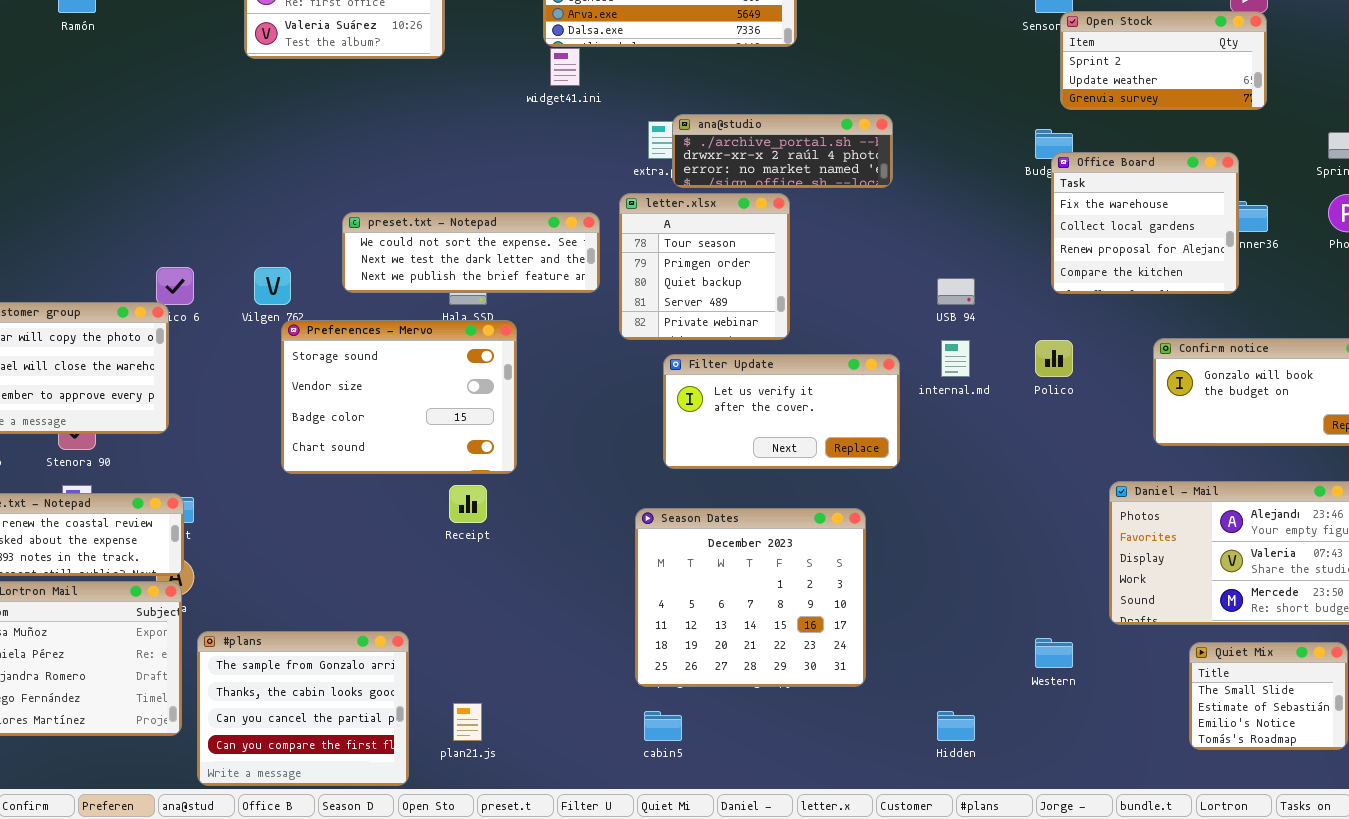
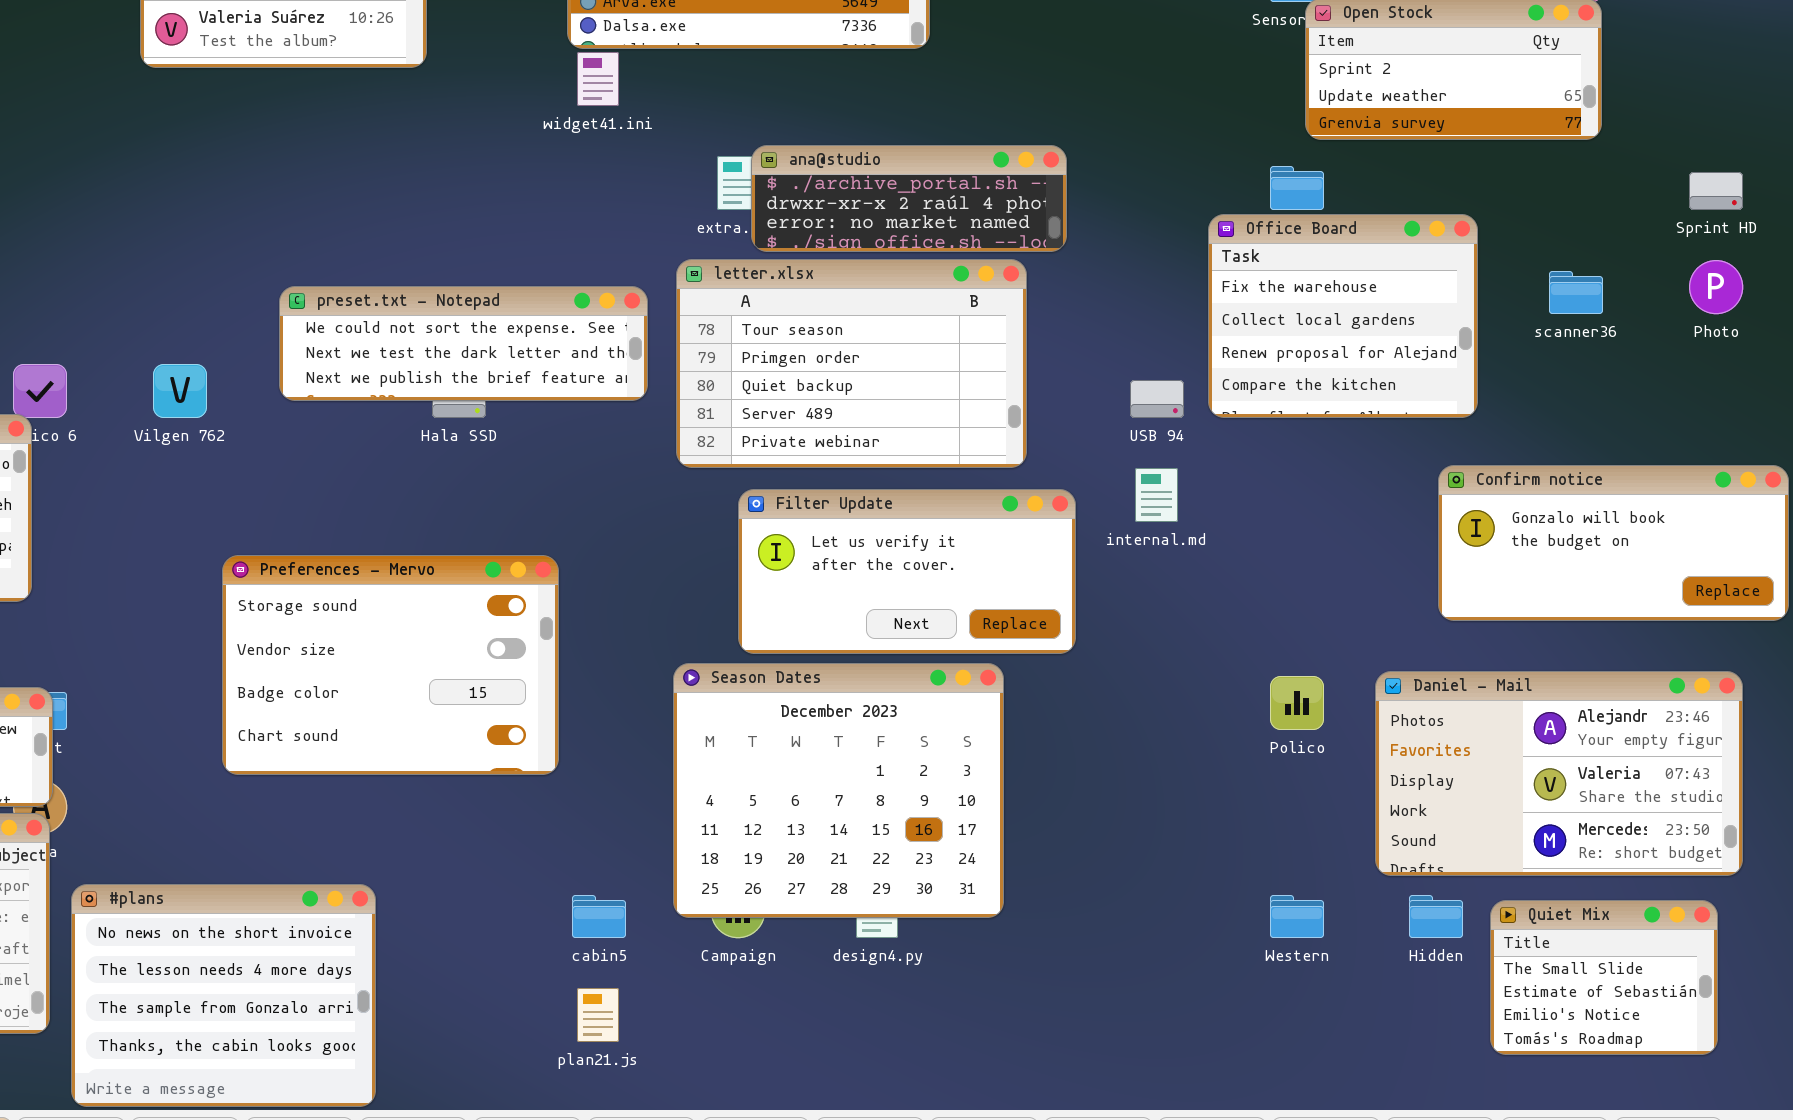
Office Board: [1051,152,1239,294] -> [1208,214,1478,418], moved
letter.xlsx: [619,193,790,340] -> [676,259,1027,468], resized
Preferences - Mervo: [281,320,517,474] -> [222,555,559,775], moved
Polico: [1035,340,1073,377] -> [1270,676,1324,730], moved
Season Dates: [635,508,866,687] -> [673,663,1004,918], moved
#plans: [197,631,409,786] -> [71,884,376,1107], scrolled up 2 rows
plan21.js: [453,703,482,741] -> [577,988,619,1042], moved
cabin5: [644,711,682,741] -> [572,895,626,938], moved
Hidden: [937,711,975,741] -> [1409,895,1463,938], moved

